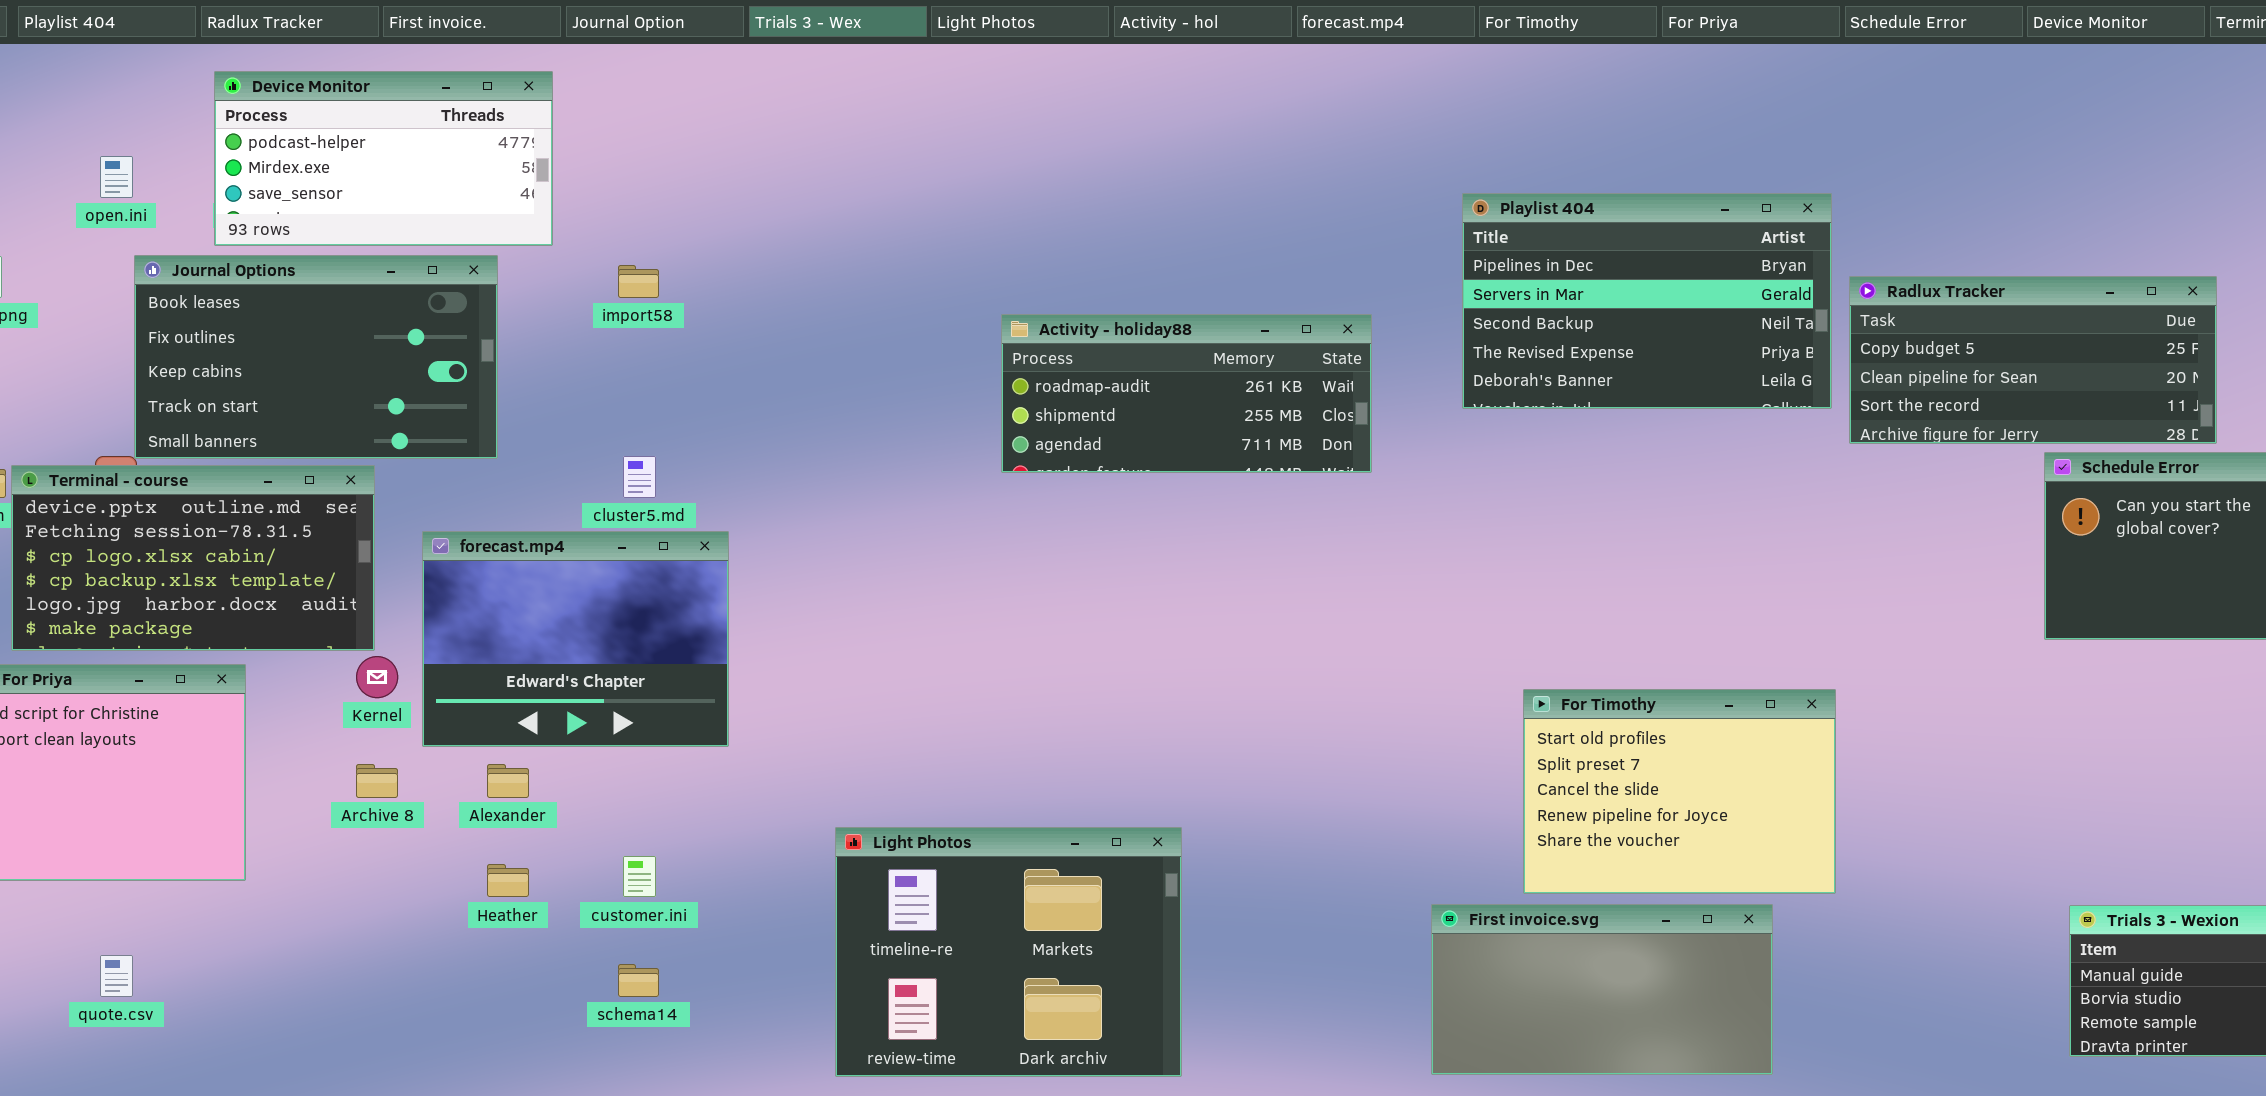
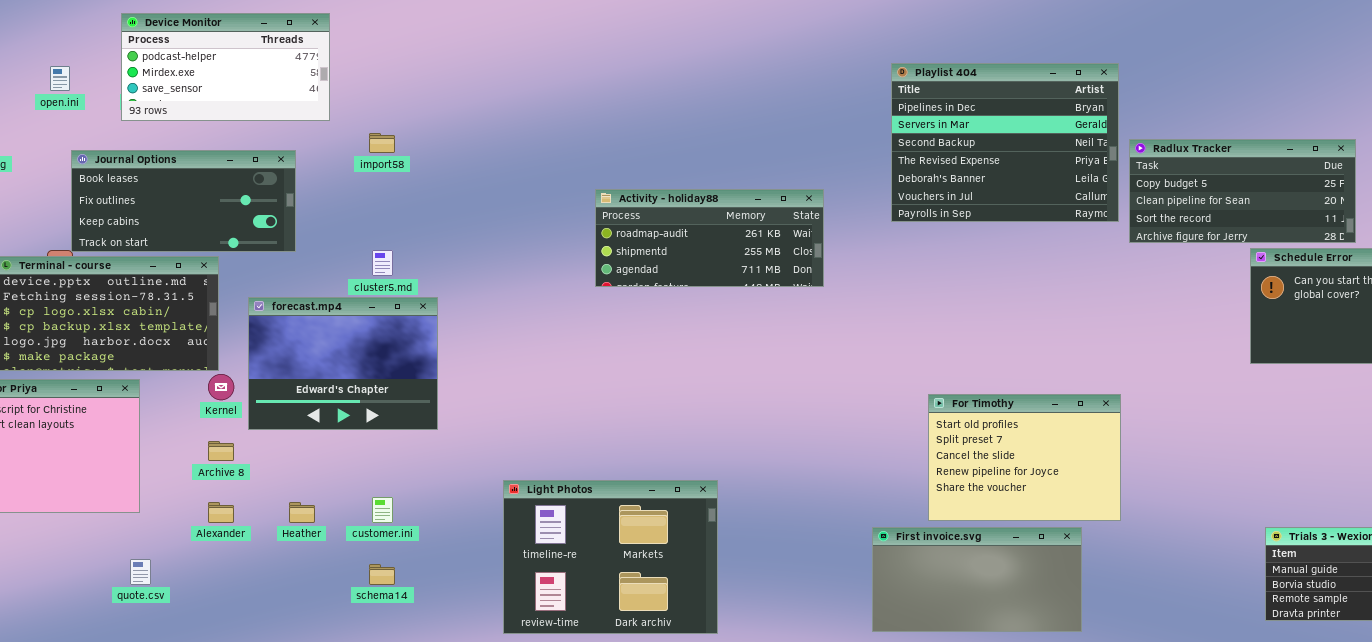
Playlist 404: [1462,193,1832,409] -> [891,63,1119,222], resized
Journal Options: [134,255,498,459] -> [71,150,296,252], resized
Activity - holiday88: [1001,314,1372,473] -> [595,189,824,287], moved
Alexander: [487,764,529,798] -> [208,502,234,523], moved
quote.csv: [100,955,133,997] -> [130,559,151,585], moved

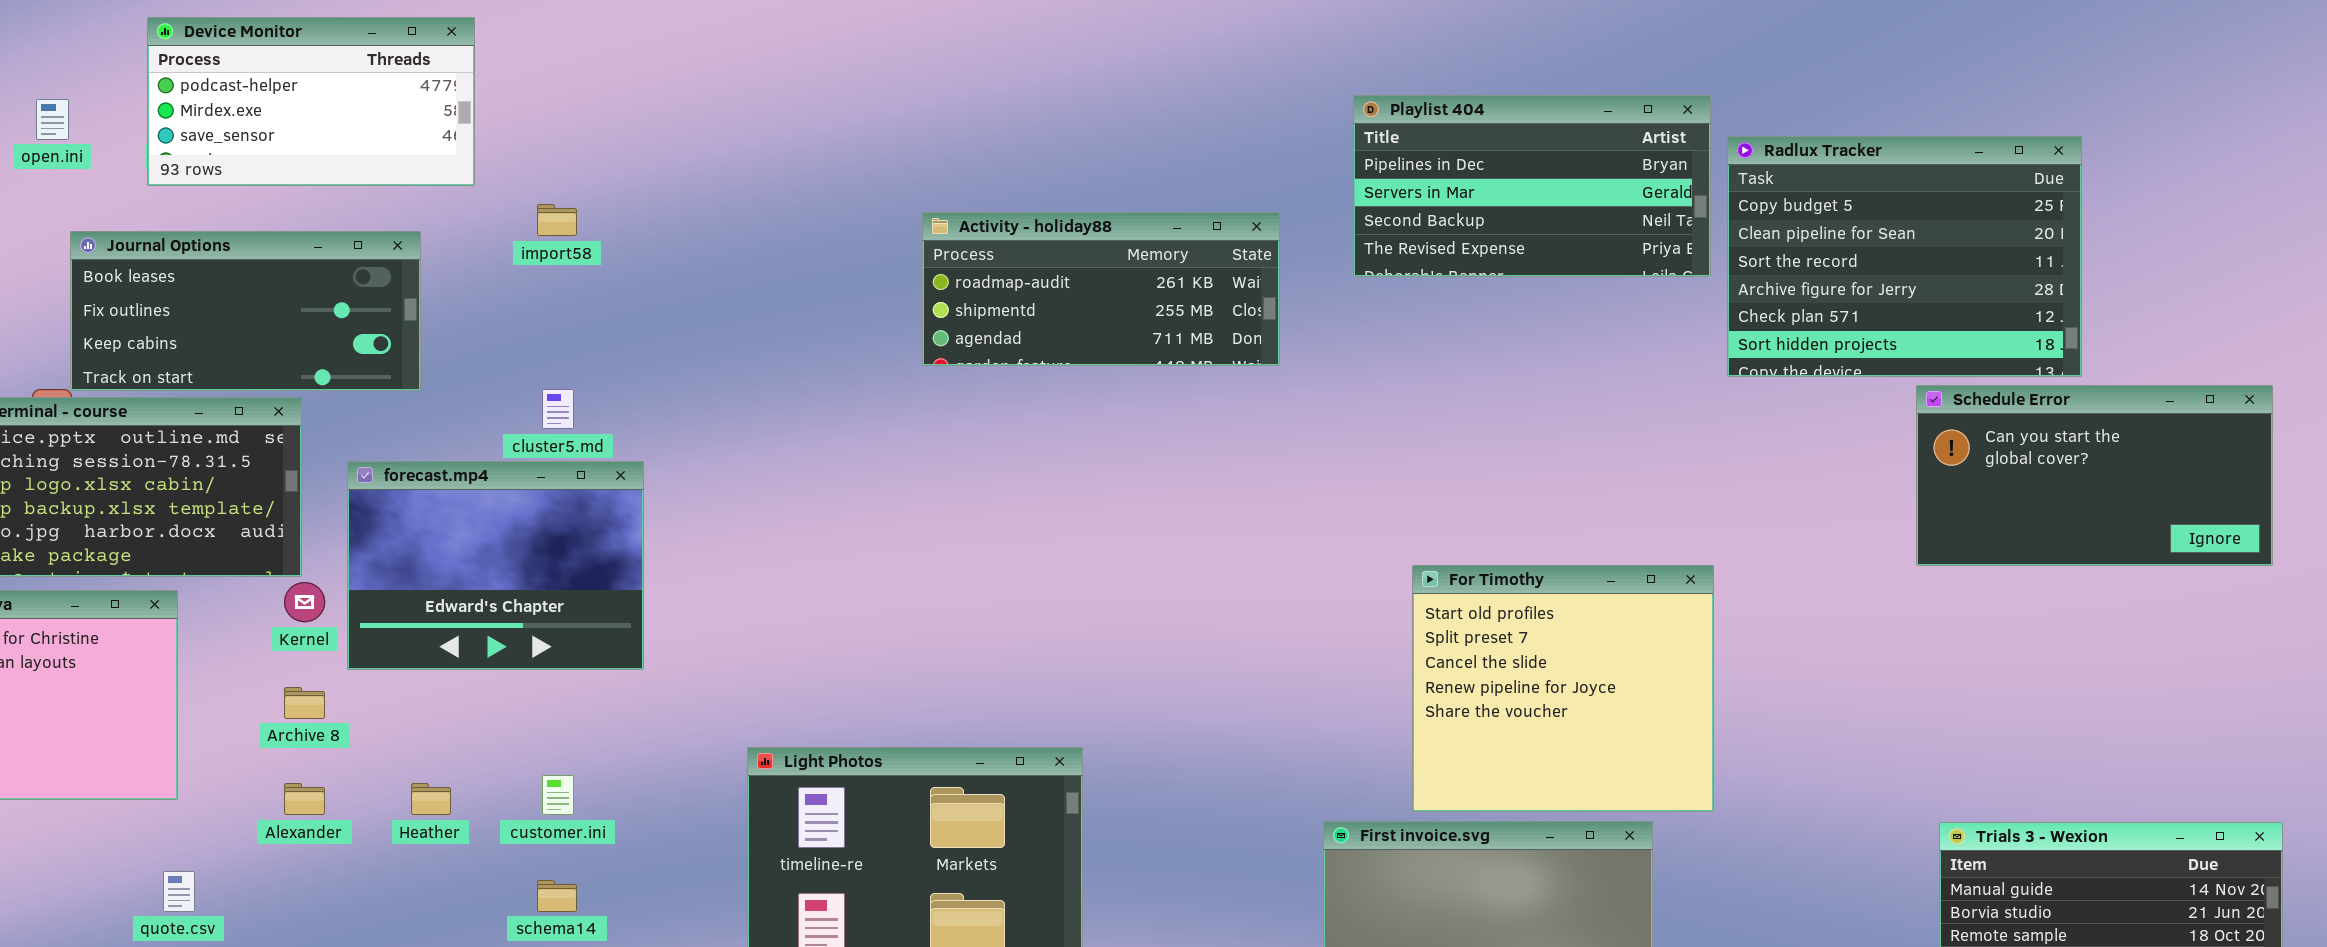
Playlist 404: [891,63,1119,222] -> [1353,95,1711,277], resized
Radlux Tracker: [1129,139,1356,243] -> [1727,136,2082,377], resized
Activity - holiday88: [595,189,824,287] -> [922,212,1280,366], moved
For Timothy: [928,394,1121,521] -> [1412,565,1714,812], resized

